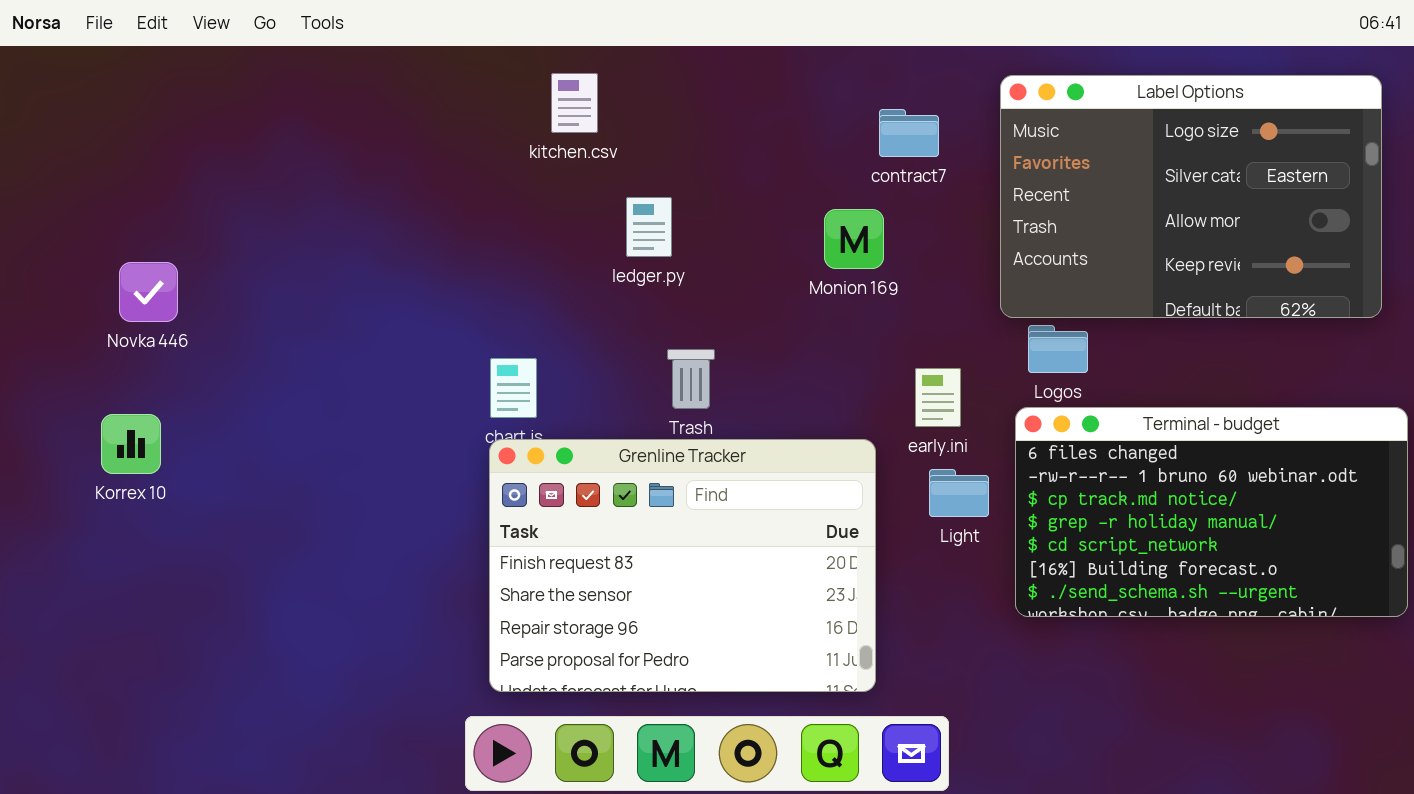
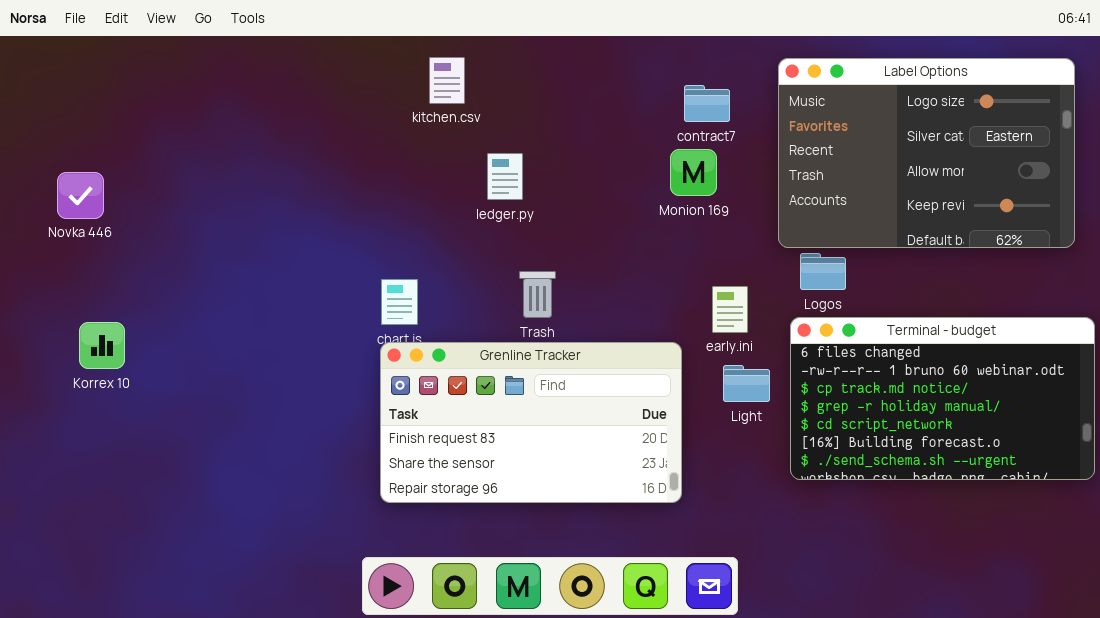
Monion 169: [824,209,884,269] -> [670,149,717,196], moved
Novka 446: [119,262,178,322] -> [57,172,104,219], moved
Grenline Tracker: [489,439,876,692] -> [380,342,682,503], resized

